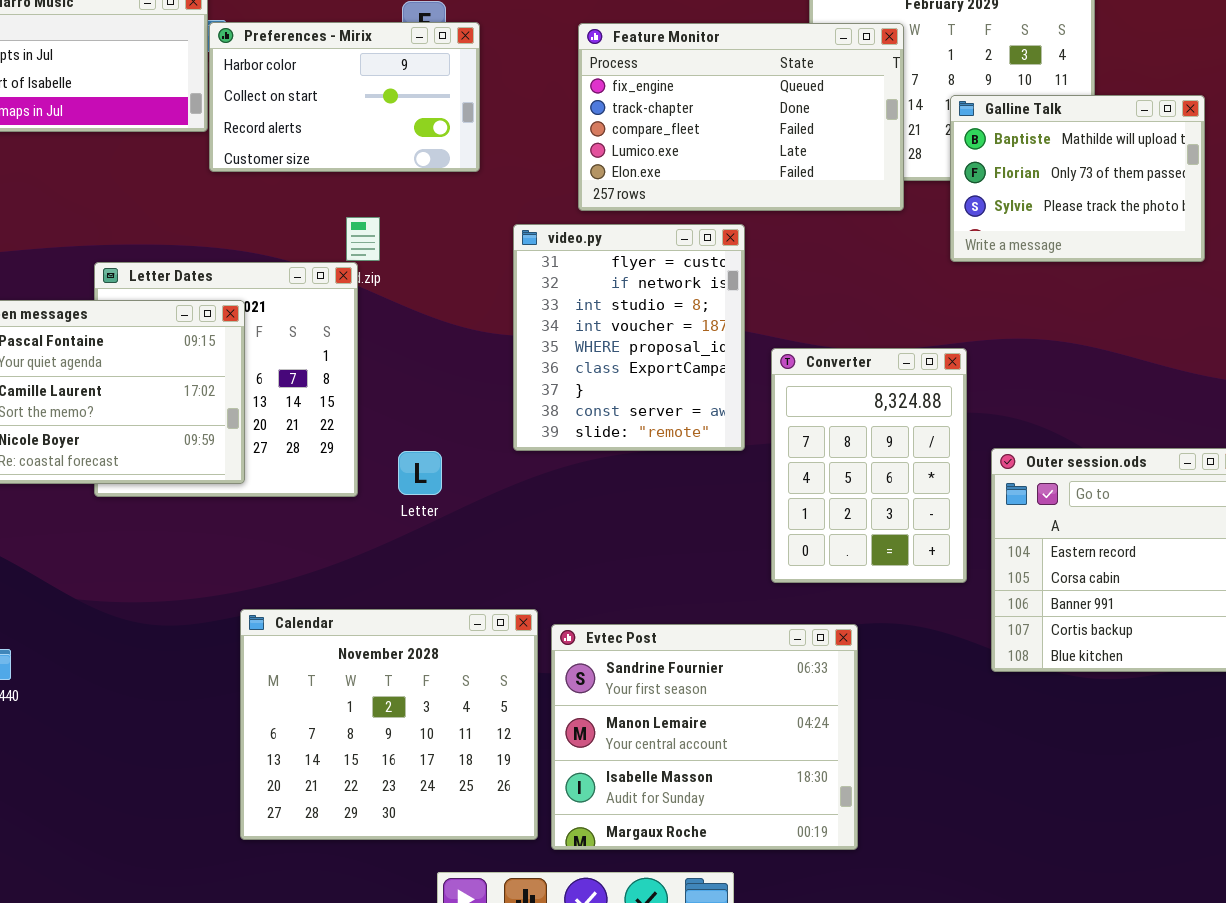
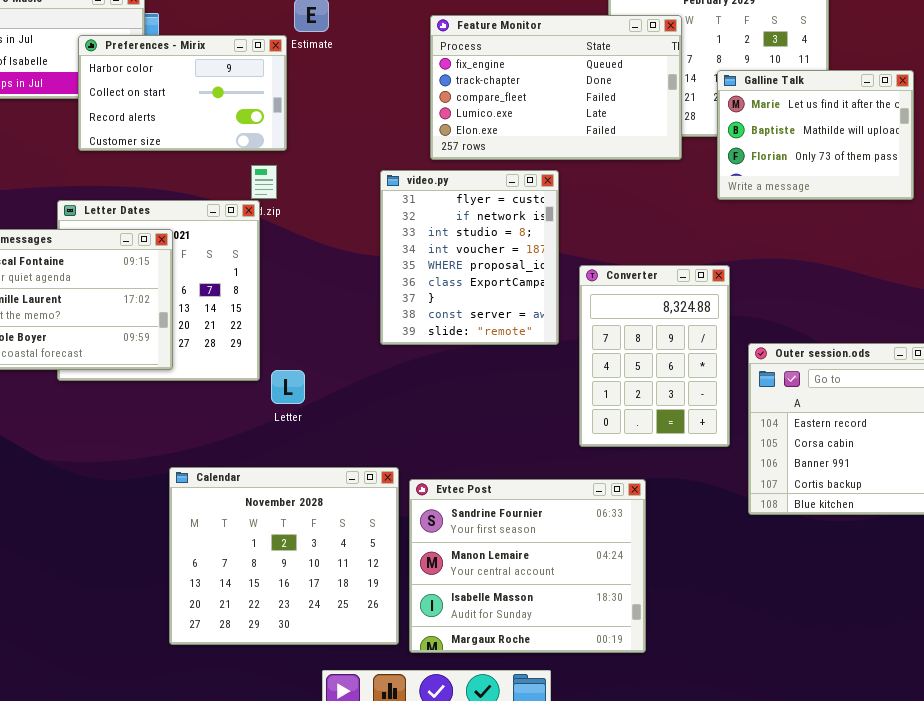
Preferences - Mirix: [209,22,480,172] -> [78,35,287,151], moved
Galline Talk: [950,95,1205,262] -> [717,70,914,200], scrolled up 1 row
Letter: [398,451,442,495] -> [271,370,305,404], moved

